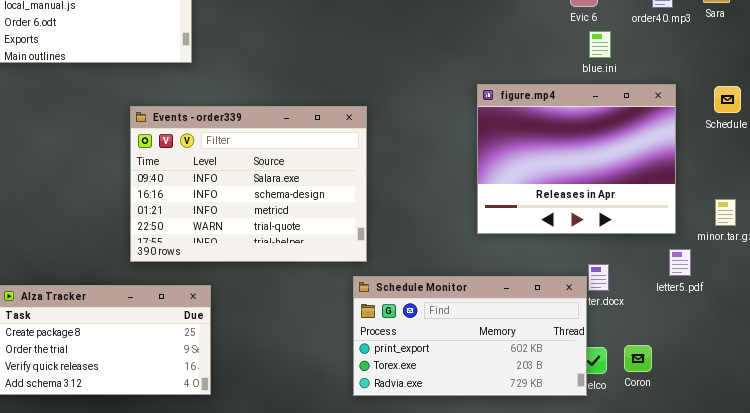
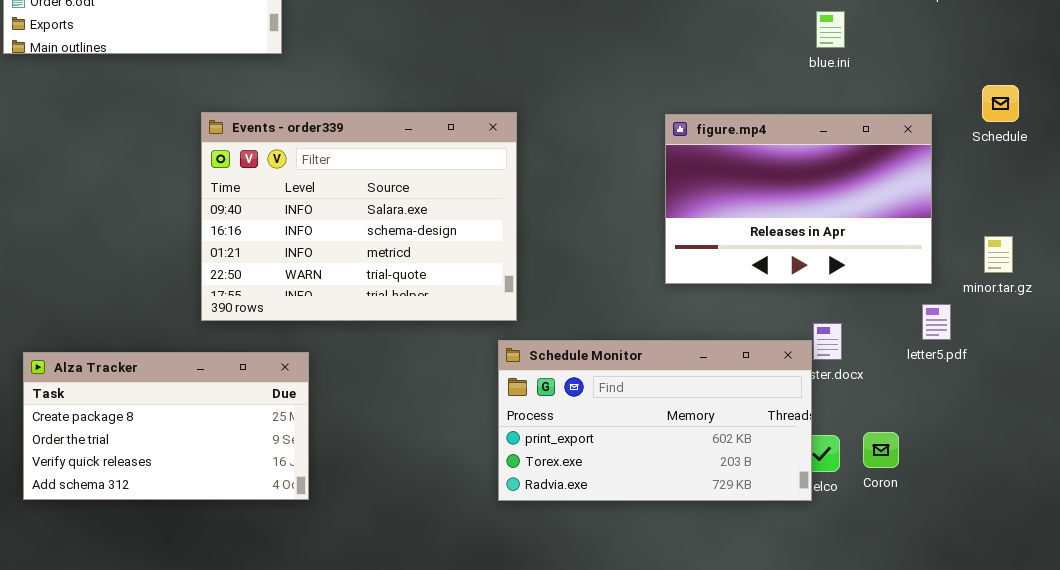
figure.mp4: [477,84,676,234] -> [665,114,932,284], resized

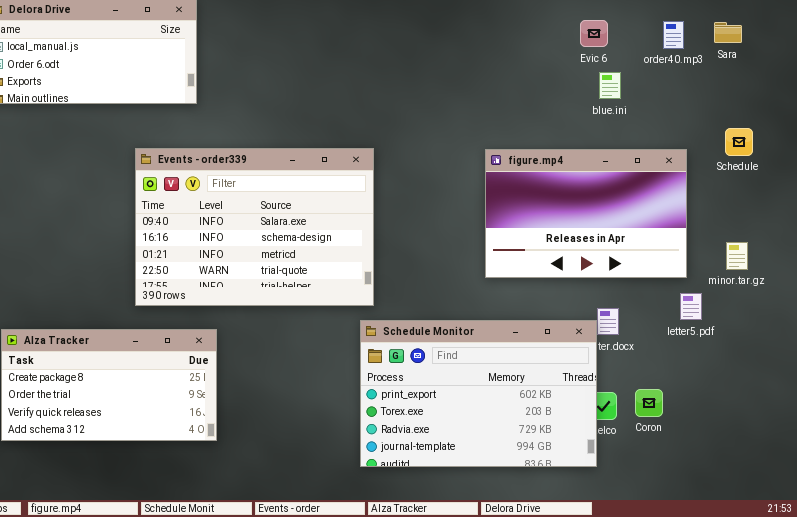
Schedule Monitor: [498,340,812,501] -> [360,320,597,467], resized

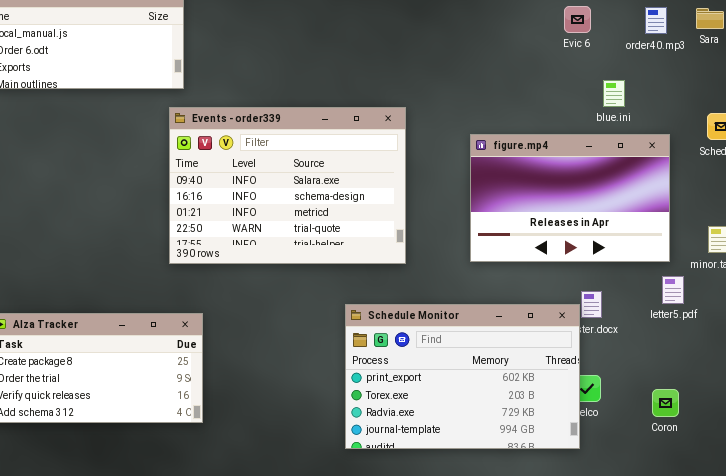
blue.ini: [599,72,621,99] -> [603,80,625,107], moved
Events - order339: [135,148,374,306] -> [169,107,406,264], moved
Coron: [635,389,663,417] -> [652,389,679,417], moved

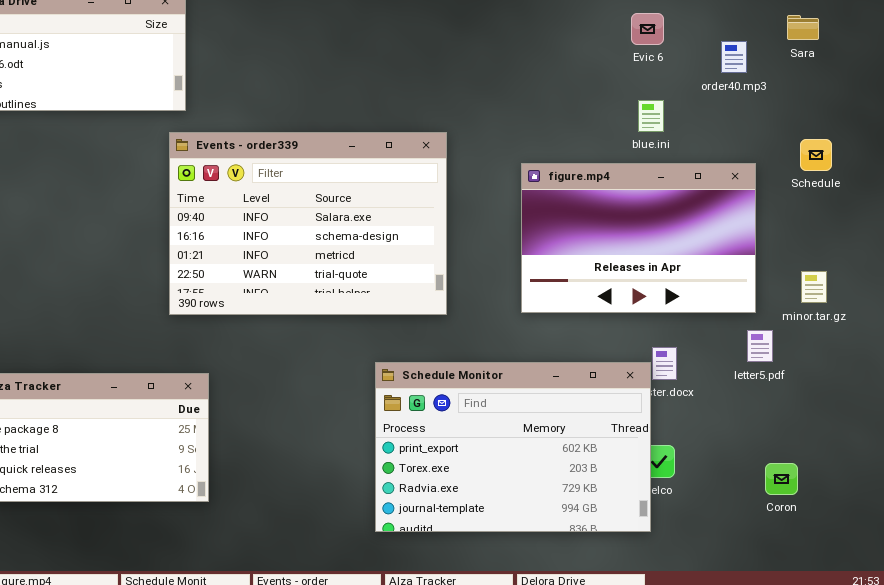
order40.mp3: [645,7,667,34] -> [721,41,747,73], moved
blue.ini: [603,80,625,107] -> [638,100,664,132], moved
Coron: [652,389,679,417] -> [765,463,798,495], moved

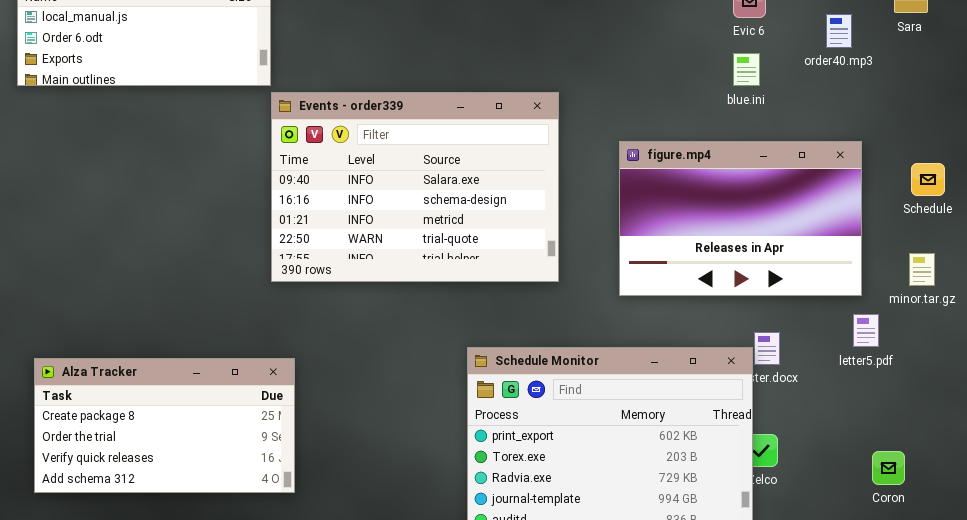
blue.ini: [638,100,664,132] -> [733,53,760,86], moved
Events - order339: [169,132,447,315] -> [271,92,559,282], moved
Schedule: [800,139,832,171] -> [911,163,945,196], moved

